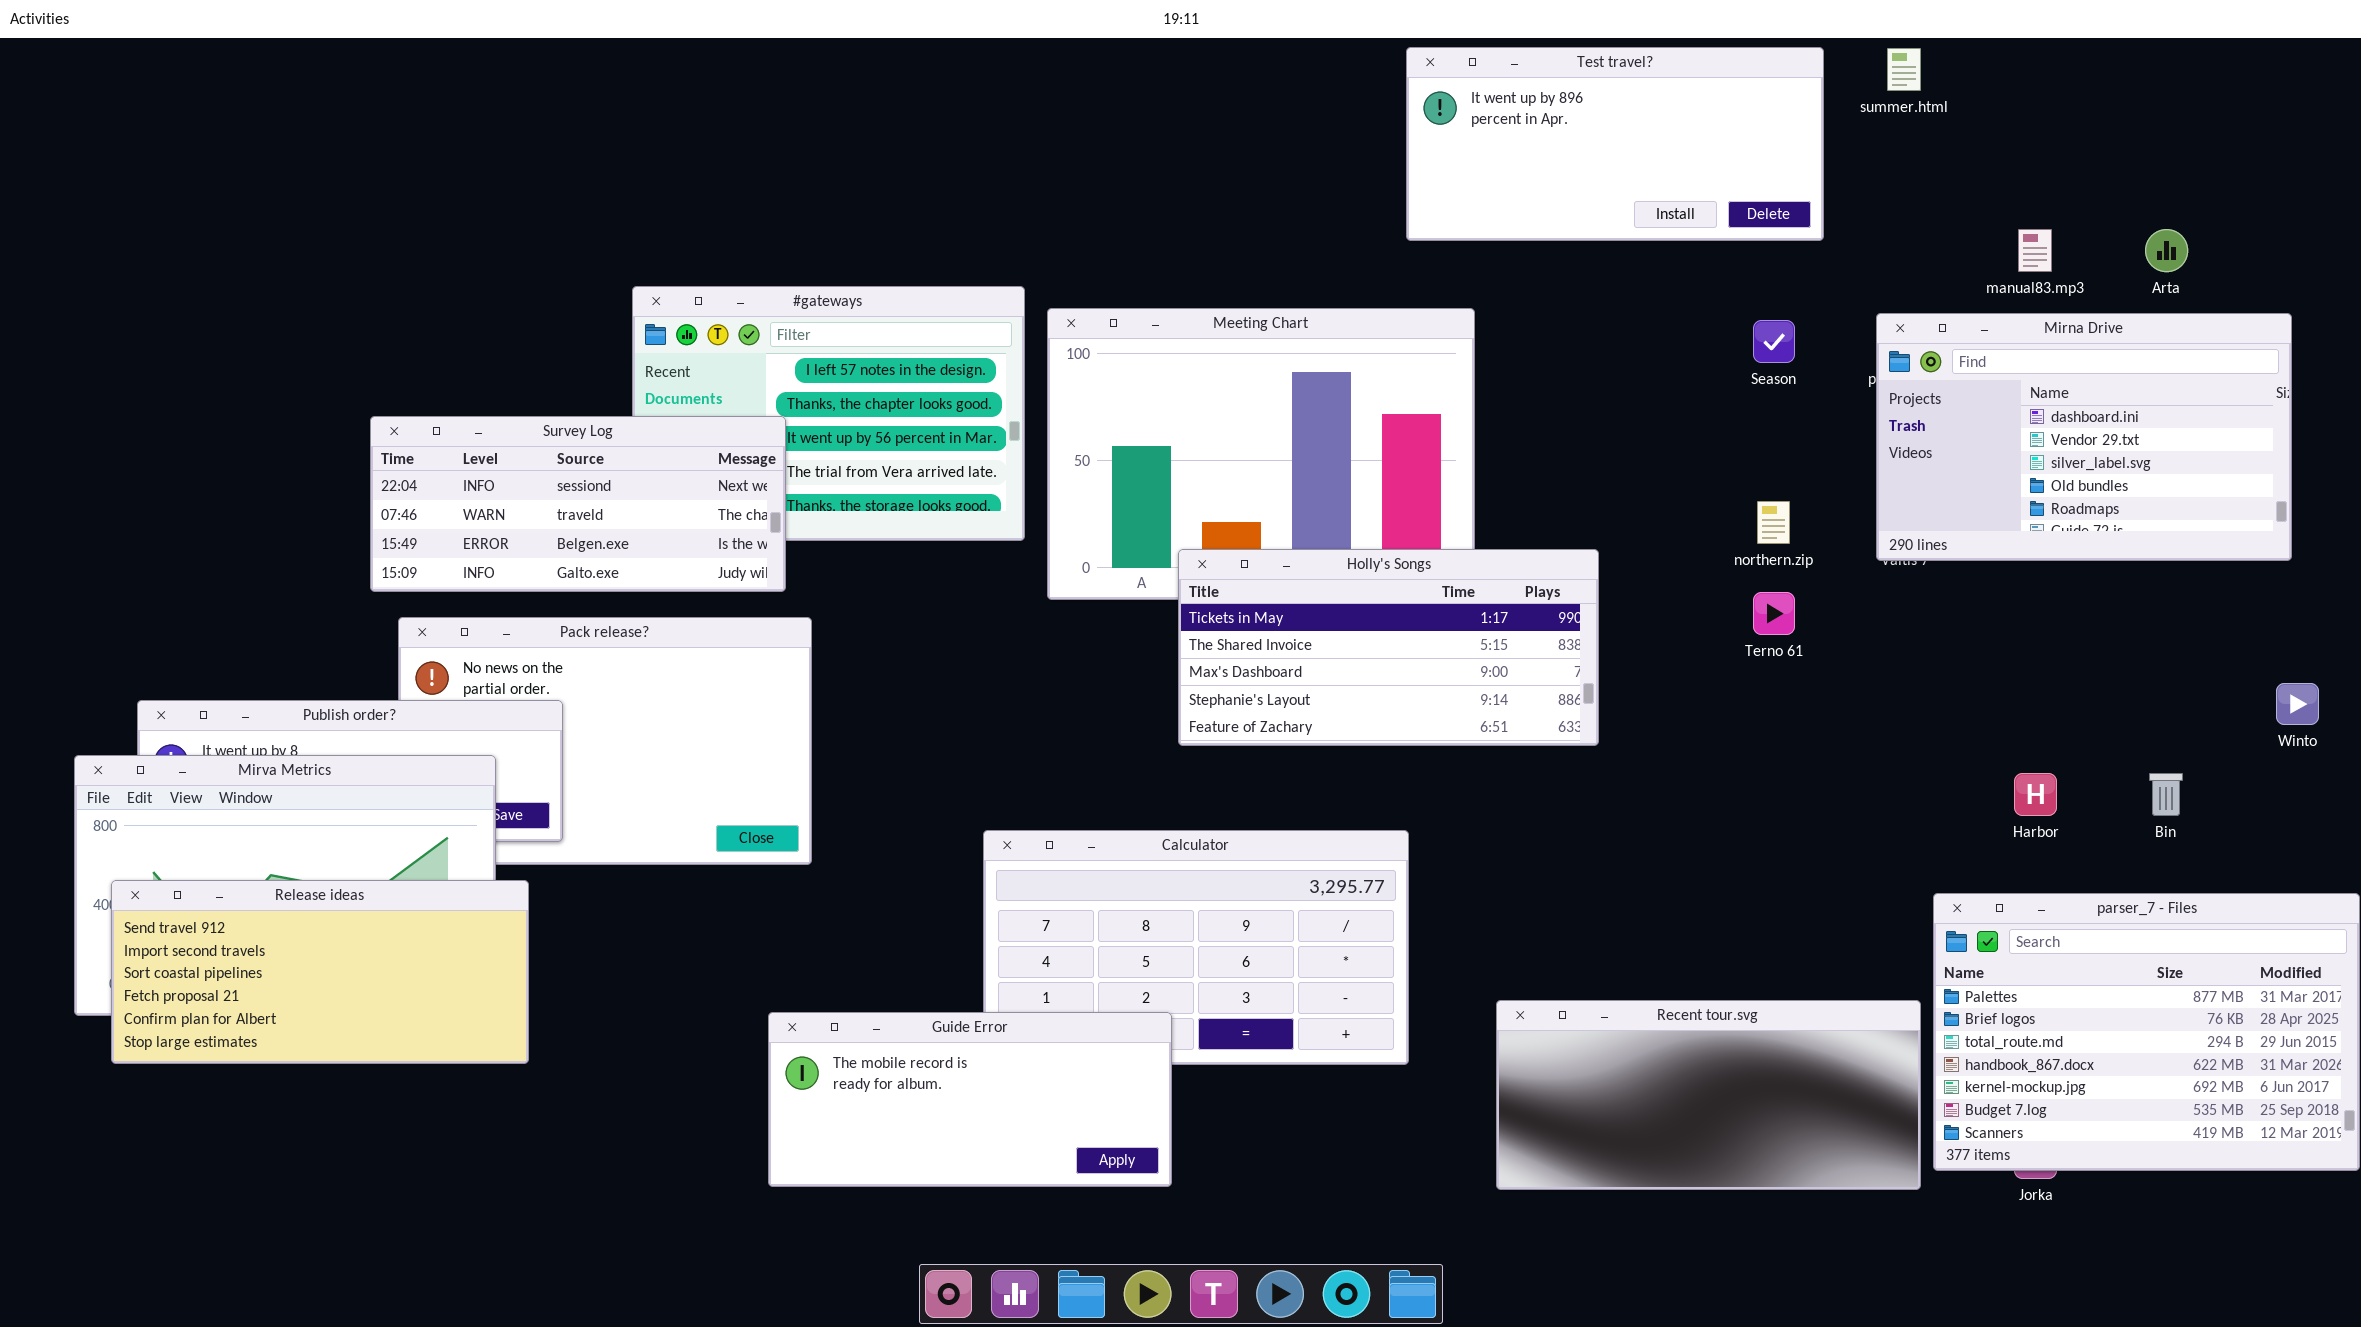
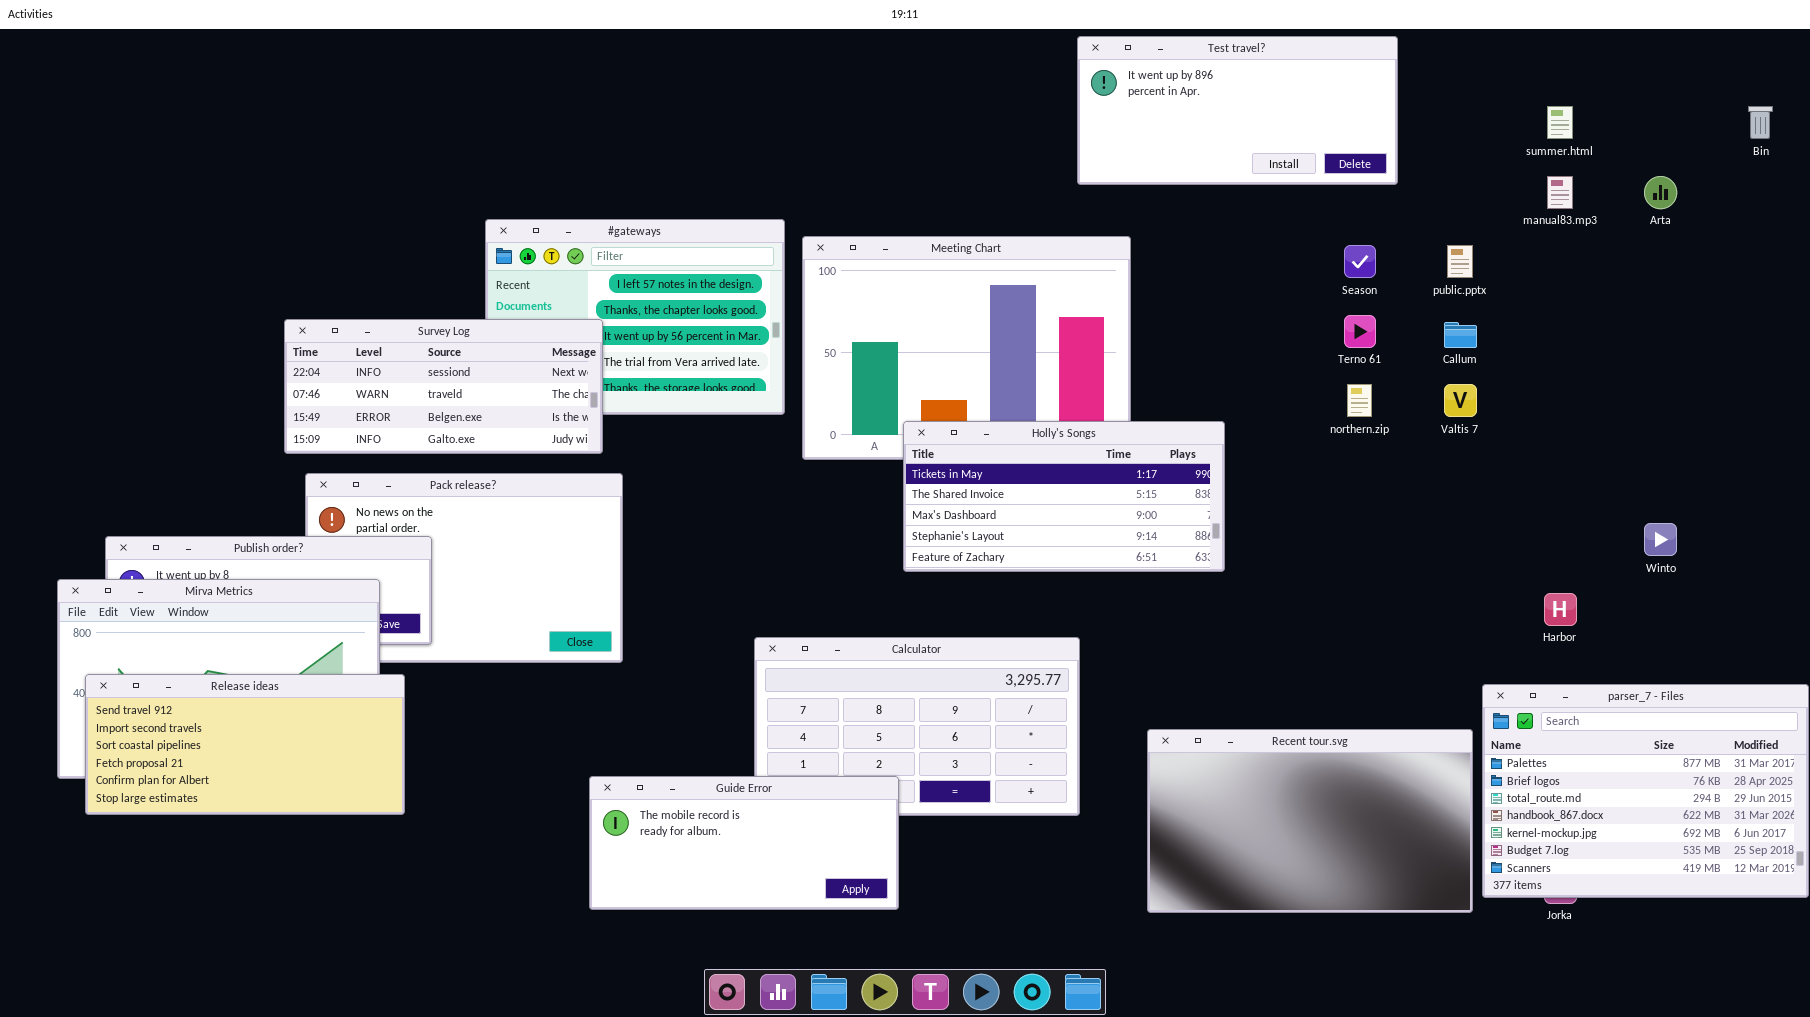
summer.html: [1887,48,1921,91] -> [1547,106,1573,139], moved
Mirna Drive: [1876,313,2292,561] -> none, closed
Terno 61: [1753,592,1795,635] -> [1344,315,1376,348], moved
Winto: [2276,683,2319,725] -> [1644,523,1677,556], moved
Bin: [2149,773,2183,816] -> [1748,106,1773,139], moved
Recent tour.svg: [1496,1000,1921,1190] -> [1147,729,1473,913], resized

